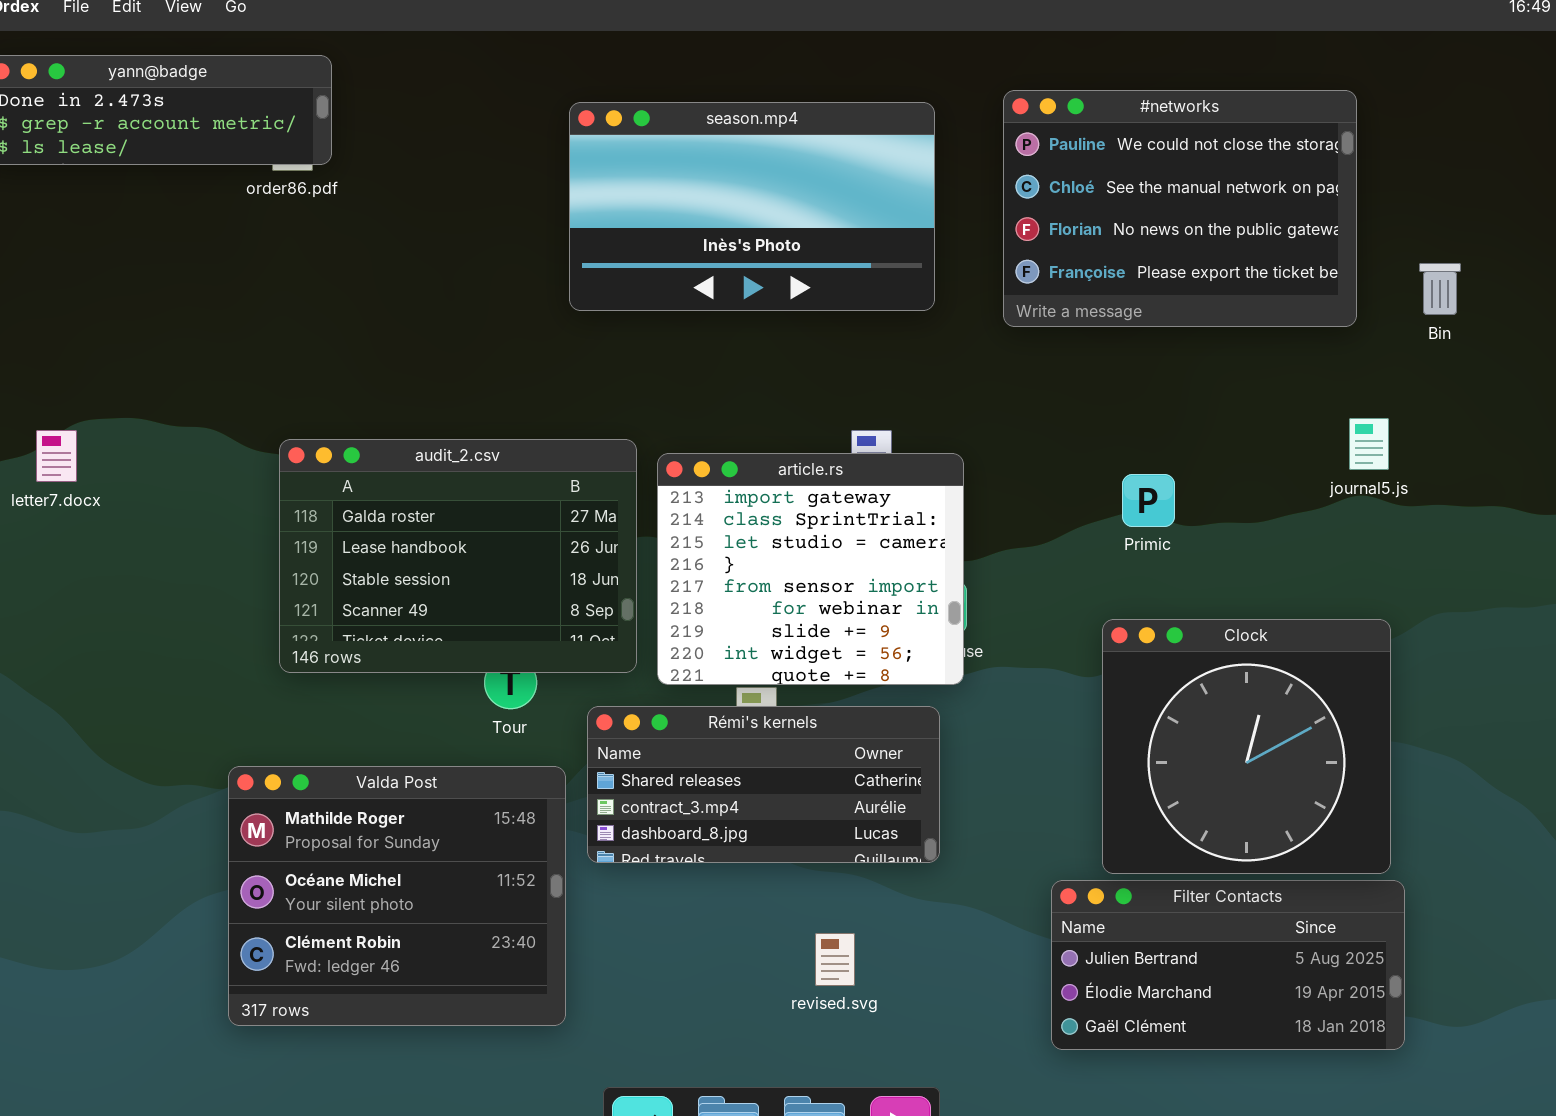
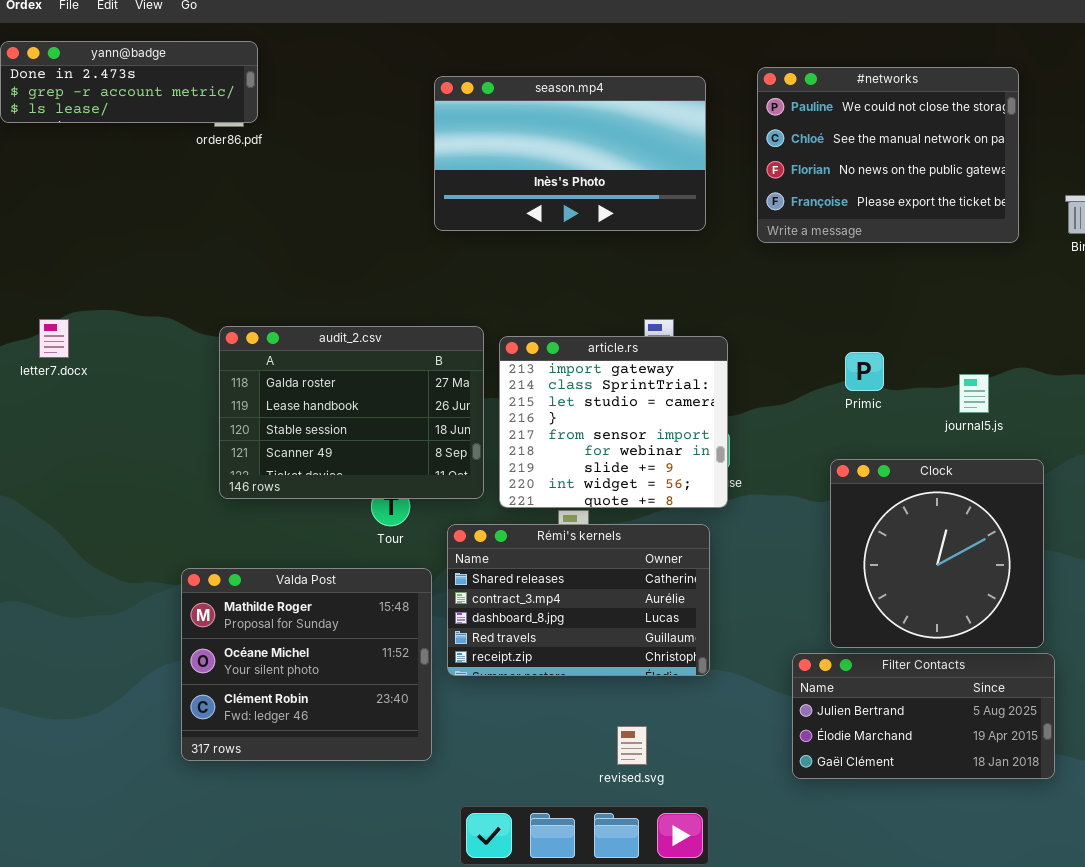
journal5.js: [1349,418,1389,470] -> [959,374,989,413], moved
Rémi's kernels: [587,706,940,863] -> [447,524,710,676], resized
revised.svg: [815,933,855,986] -> [617,726,647,765], moved

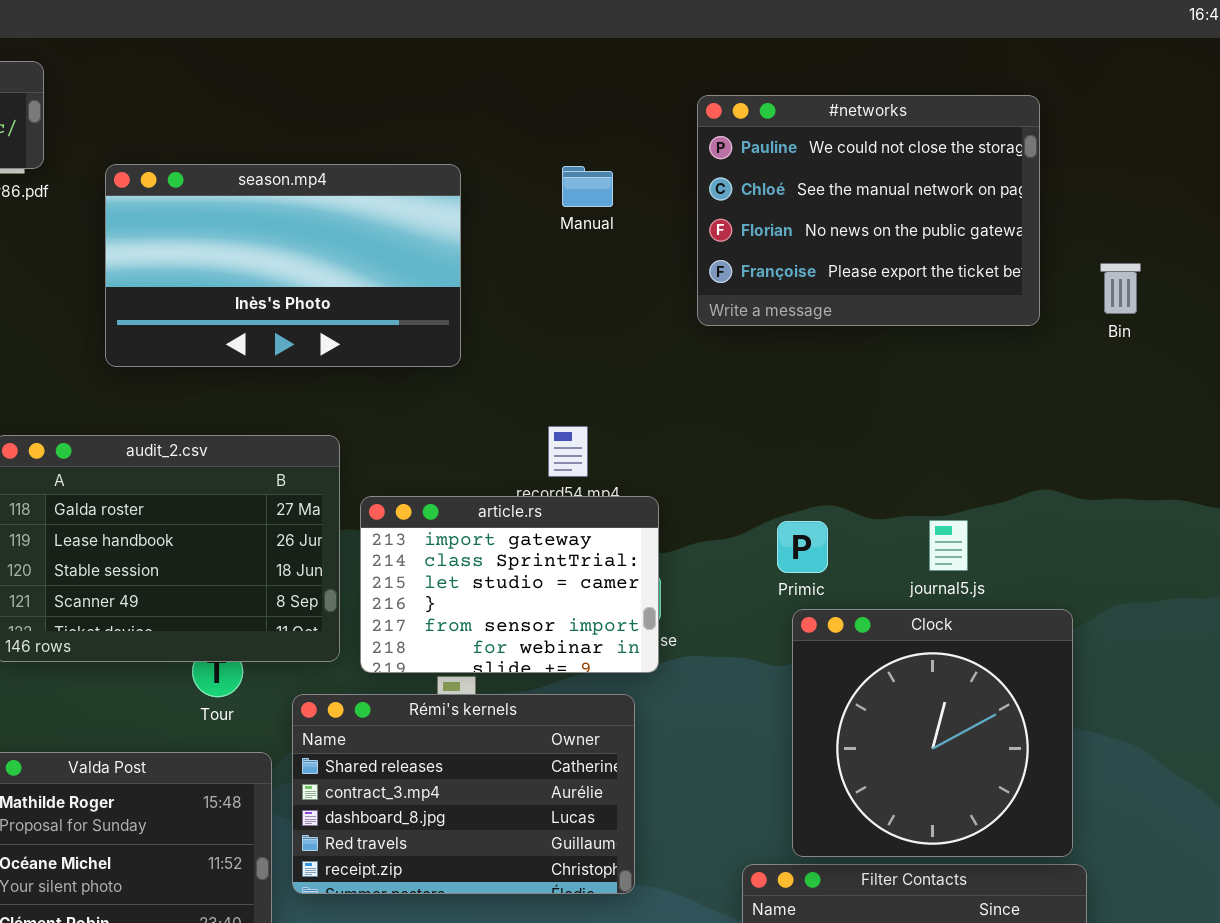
season.mp4: [434,76,706,231] -> [105,164,461,367], moved
article.rs: [499,336,728,508] -> [360,496,659,673], resized
Primic: [845,352,884,391] -> [777,521,828,573], moved
journal5.js: [959,374,989,413] -> [929,520,968,571], moved

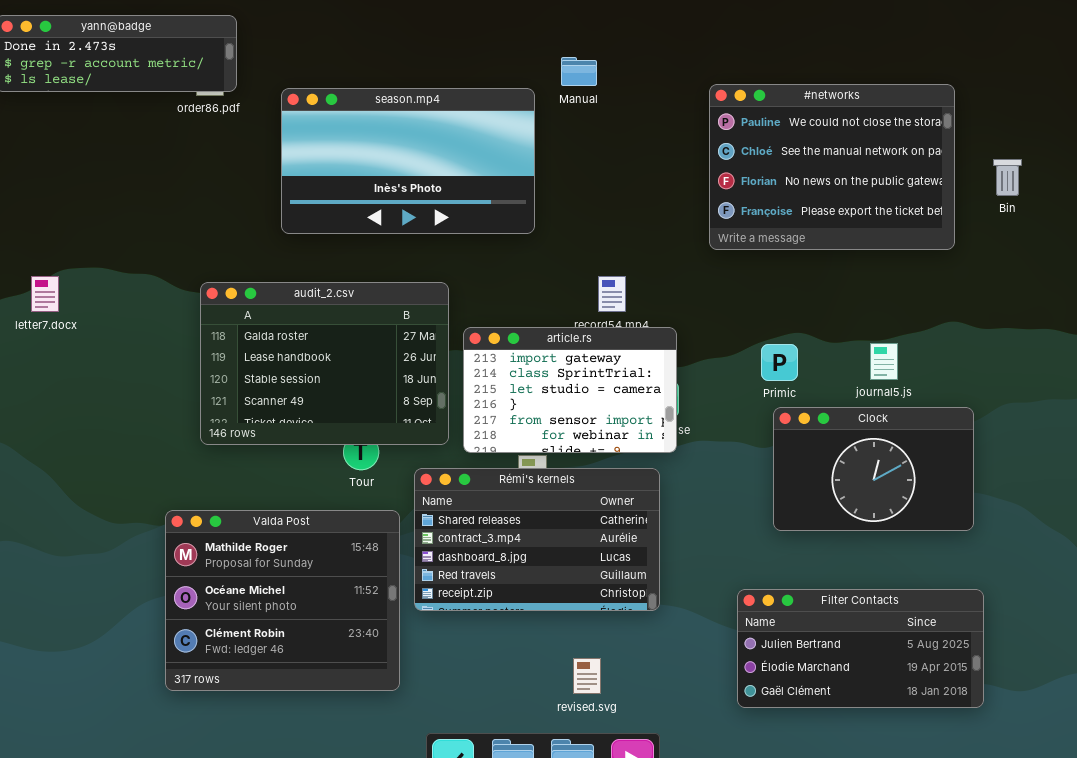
#networks: [697,95,1040,326] -> [709,84,955,250], moved
Manual: [562,166,613,207] -> [561,57,597,86], moved
Clock: [792,609,1073,857] -> [773,407,974,531], resized

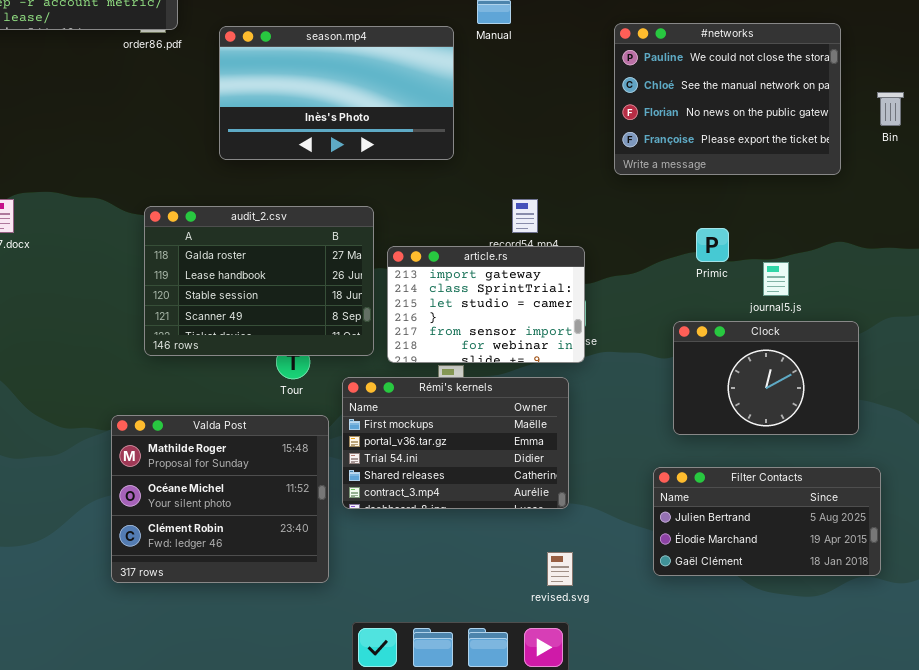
Primic: [761,344,798,381] -> [696,228,729,262], moved
Rémi's kernels: [414,468,660,611] -> [342,377,569,509], scrolled up 3 rows
Filter Contacts: [737,589,984,708] -> [653,467,881,576], moved
revised.svg: [573,658,601,694] -> [547,552,573,586], moved

